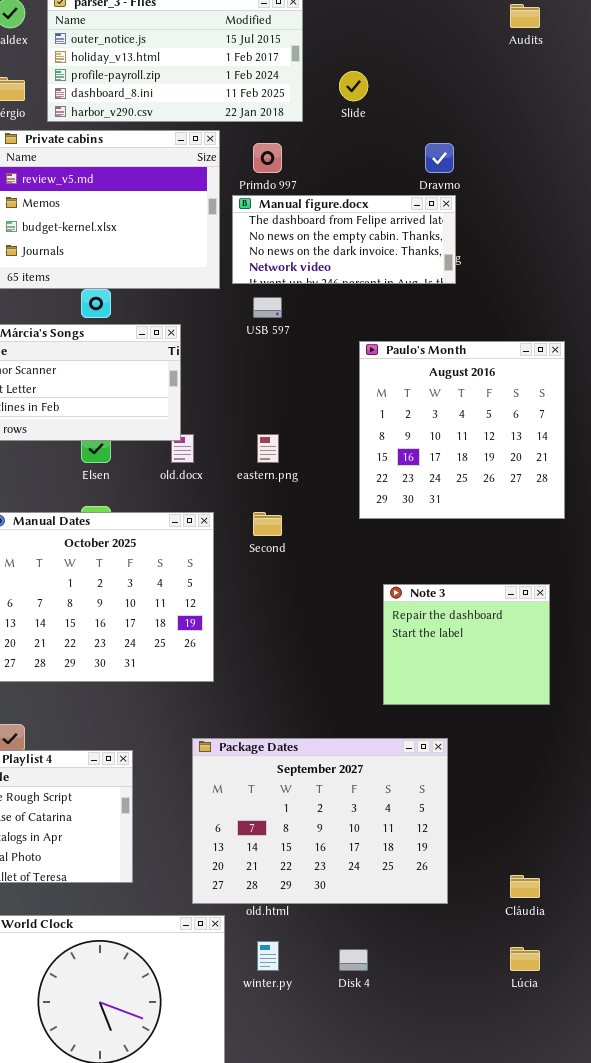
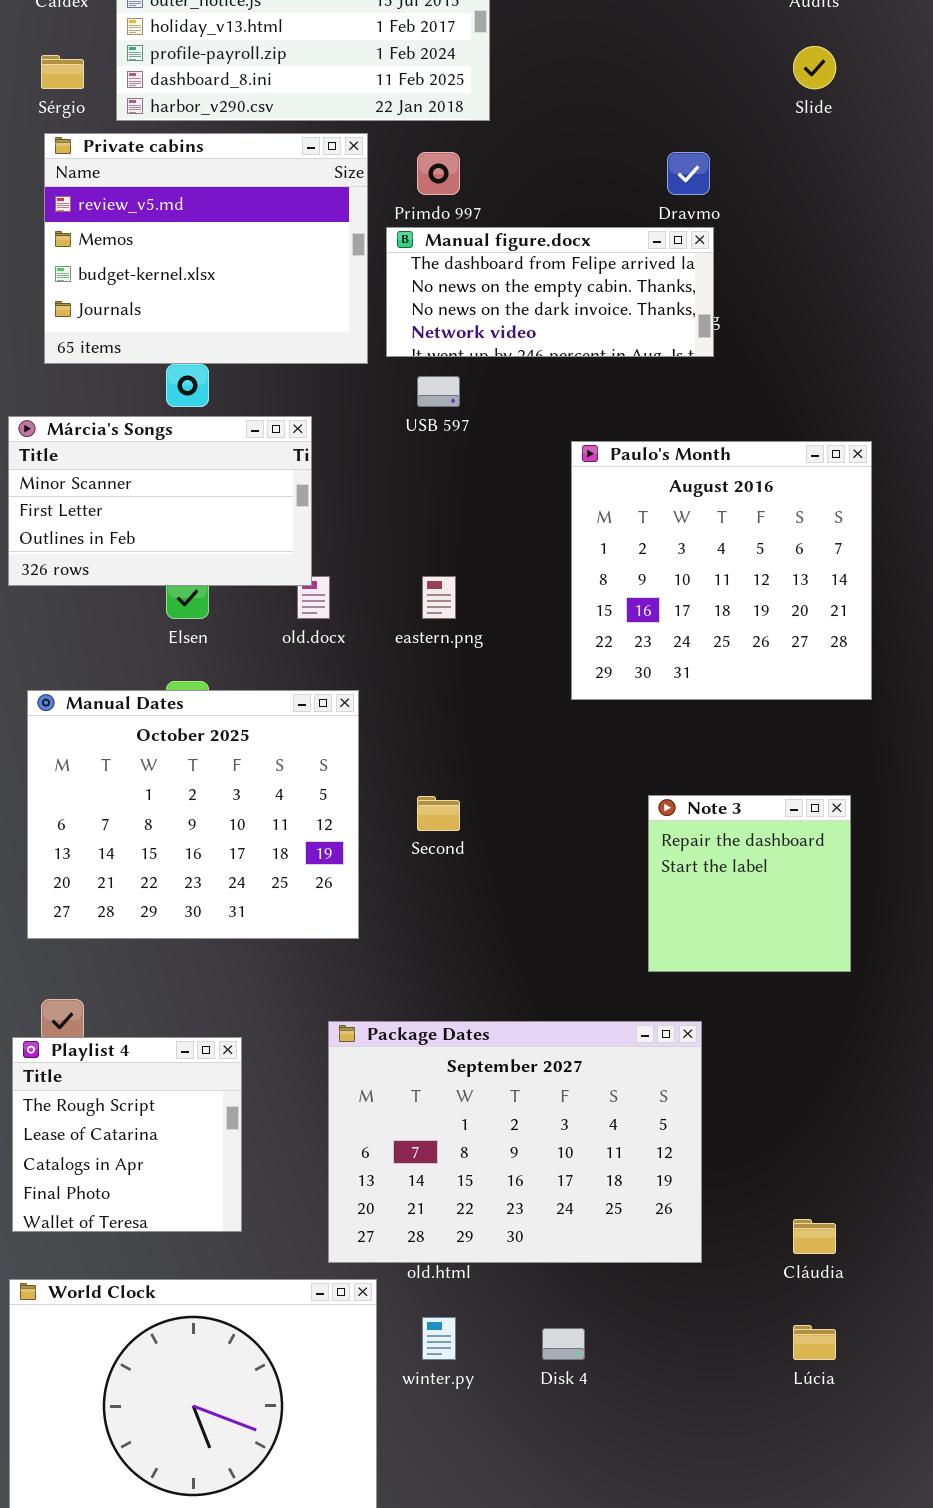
Slide: [339,71,368,101] -> [793,46,836,89], moved
Second: [253,512,282,536] -> [417,796,460,831], moved
Note 3: [383,584,550,705] -> [648,795,851,972], resized

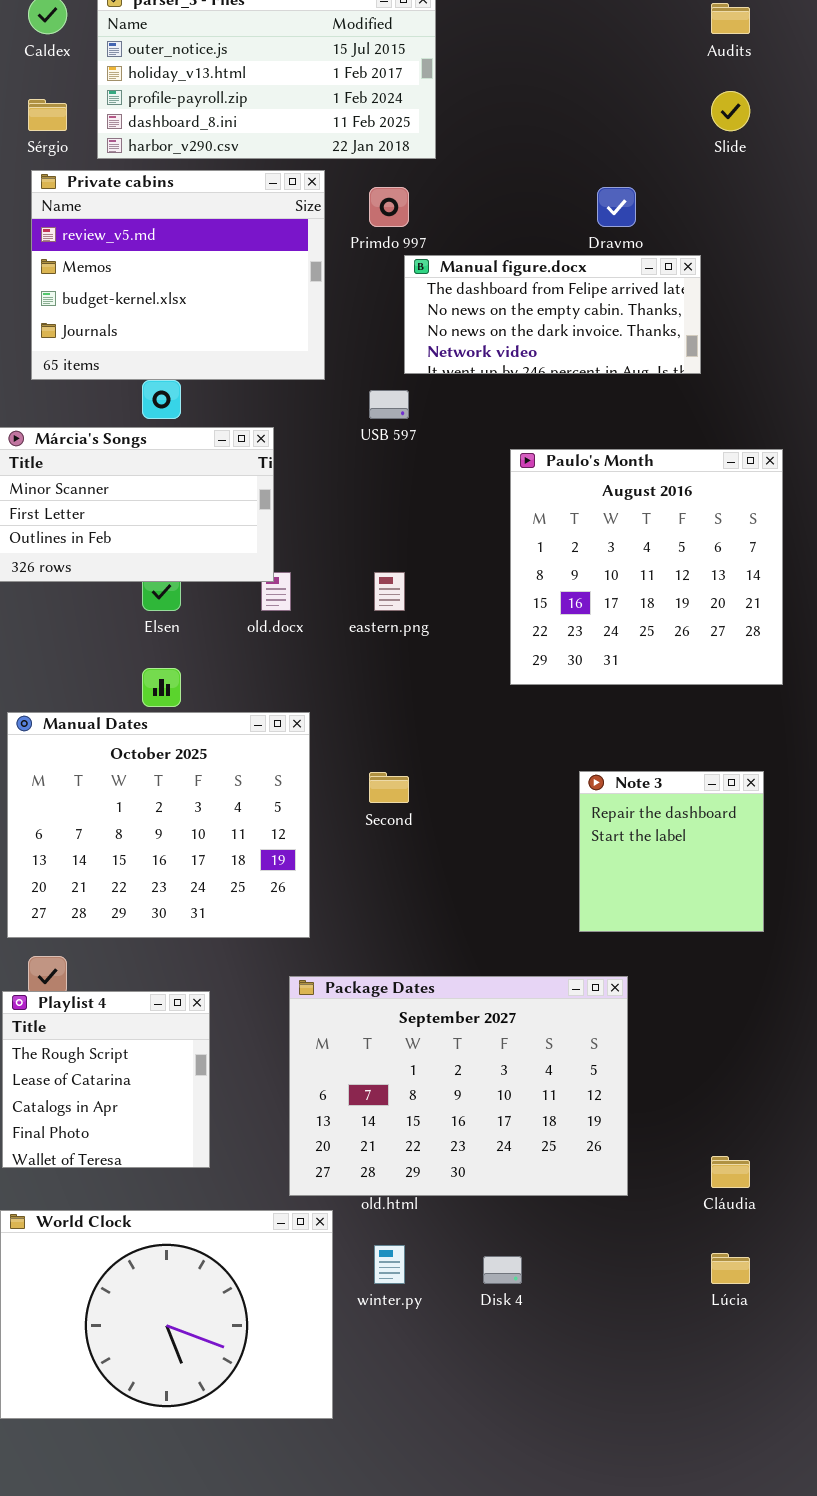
Manual figure.docx: [386,227,714,357] -> [404,255,701,374], moved
Manual Dates: [27,690,359,939] -> [7,712,310,938], moved

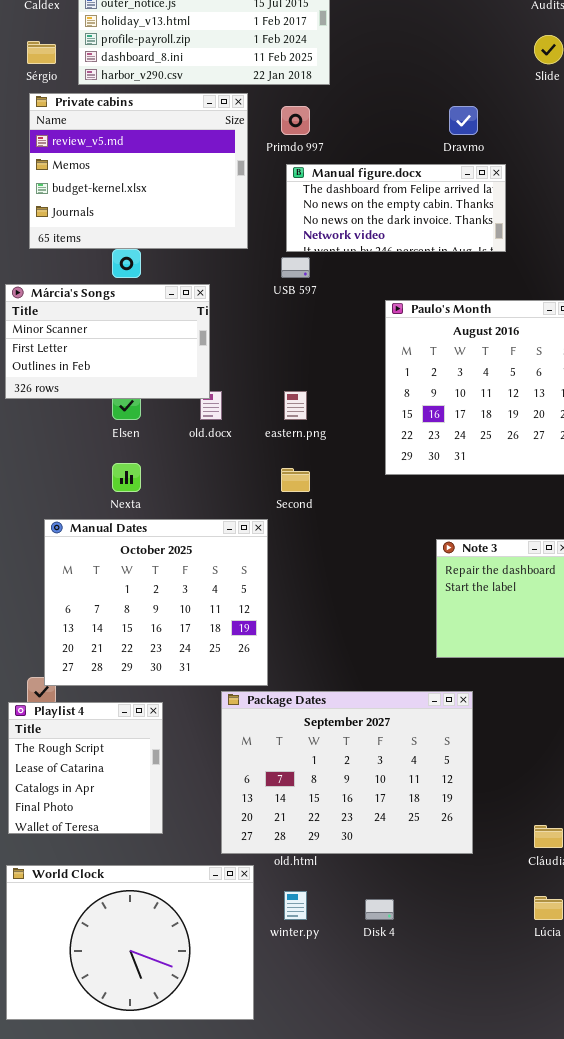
Manual figure.docx: [404,255,701,374] -> [286,164,506,252], moved
Manual Dates: [7,712,310,938] -> [44,519,268,686], moved
Second: [369,772,409,803] -> [281,468,310,492], moved

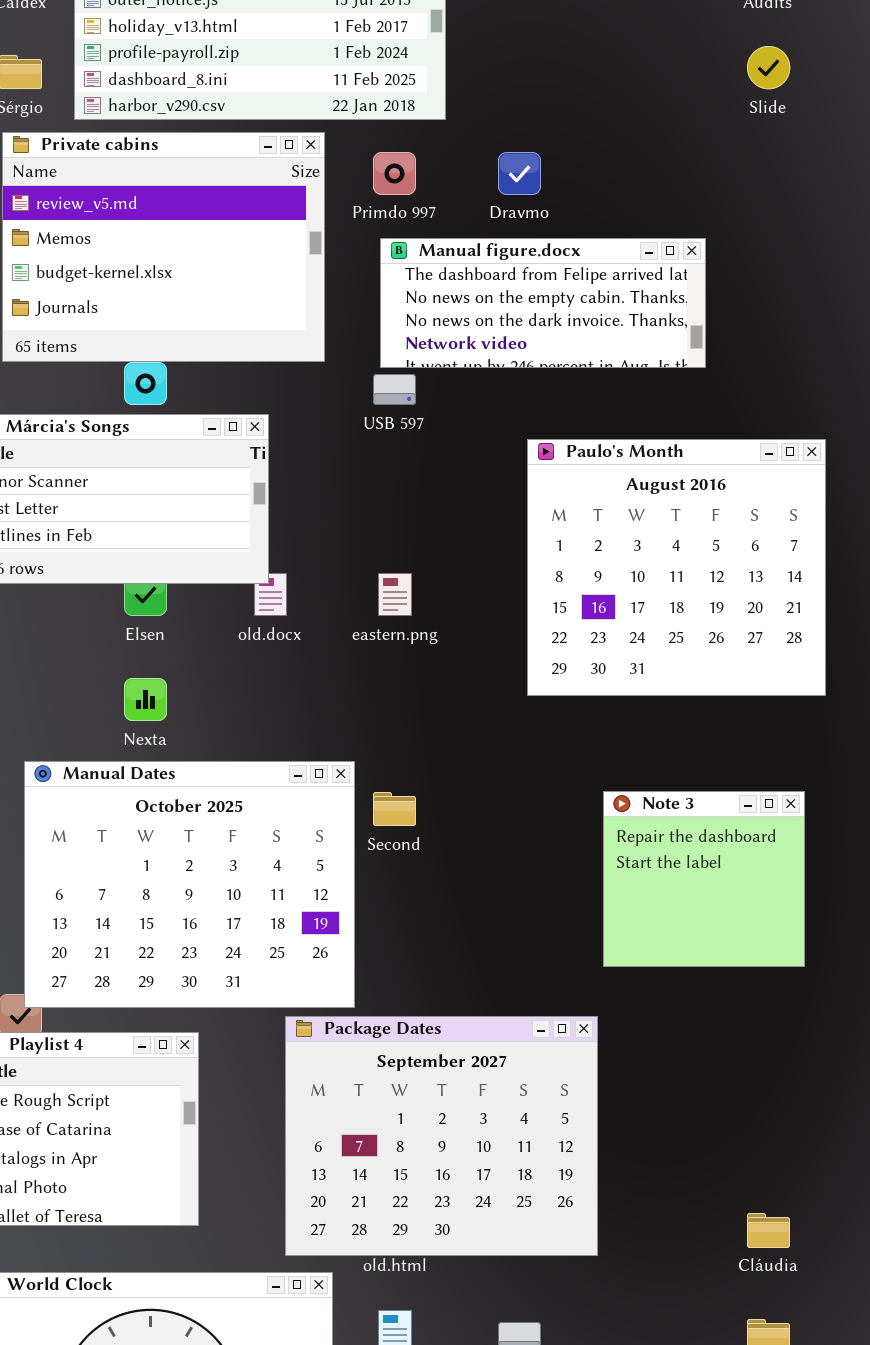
Dravmo: [449,106,478,135] -> [498,152,541,195], moved
Second: [281,468,310,492] -> [373,792,416,826], moved
Package Dates: [221,691,473,854] -> [285,1016,598,1256], resized

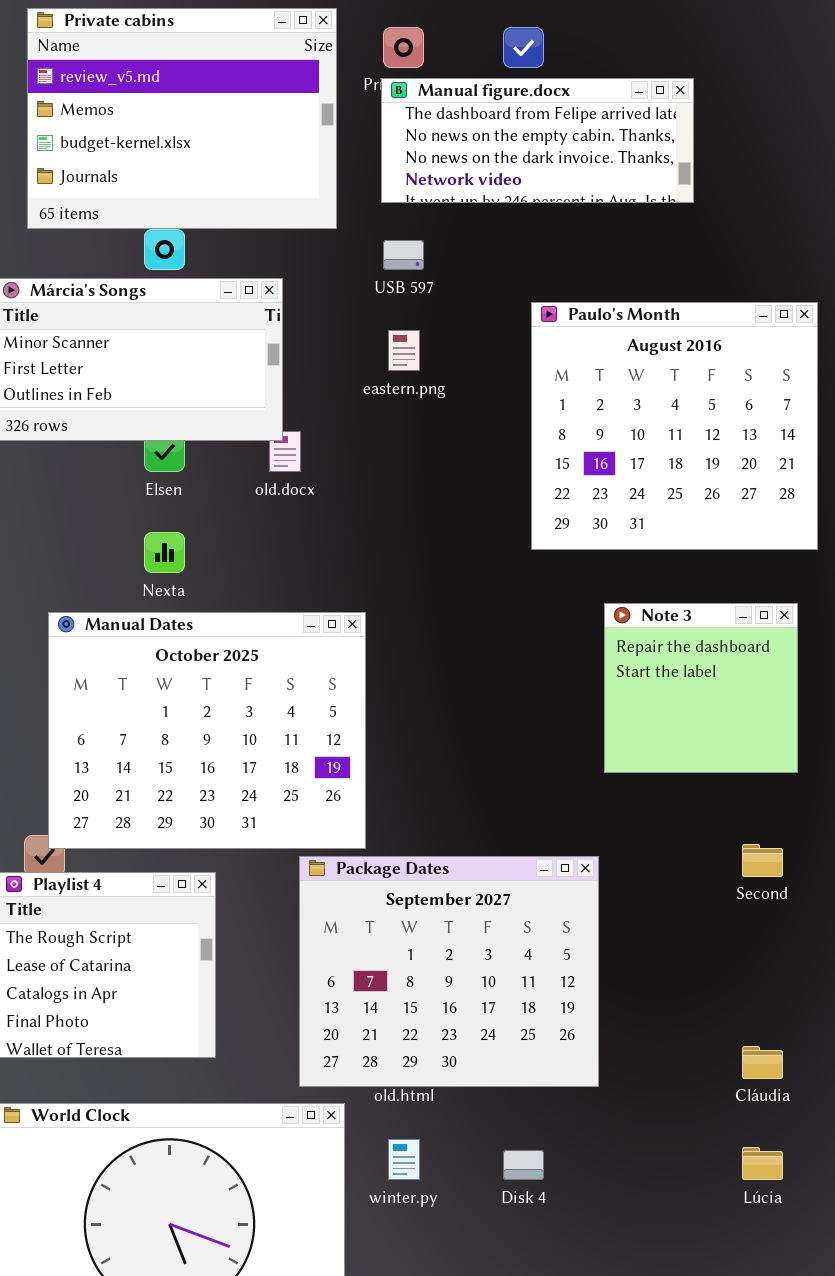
Manual figure.docx: [380,238,706,368] -> [381,78,694,203], moved
eastern.png: [378,573,412,616] -> [388,330,420,371], moved
Note 3: [603,791,805,967] -> [604,603,798,773], moved
Second: [373,792,416,826] -> [742,844,783,877], moved

